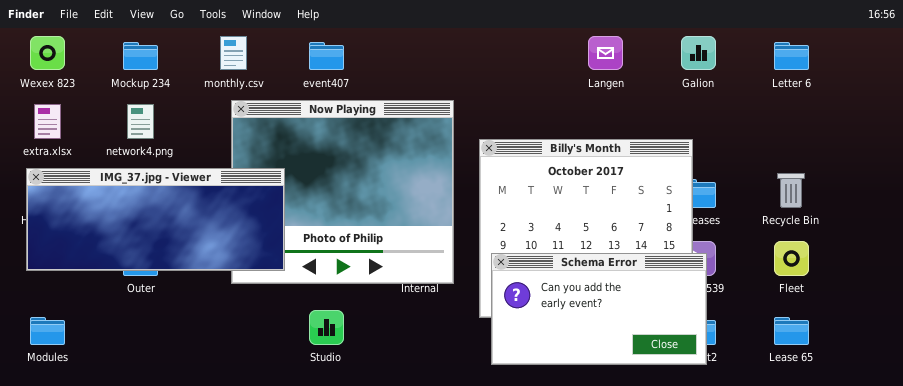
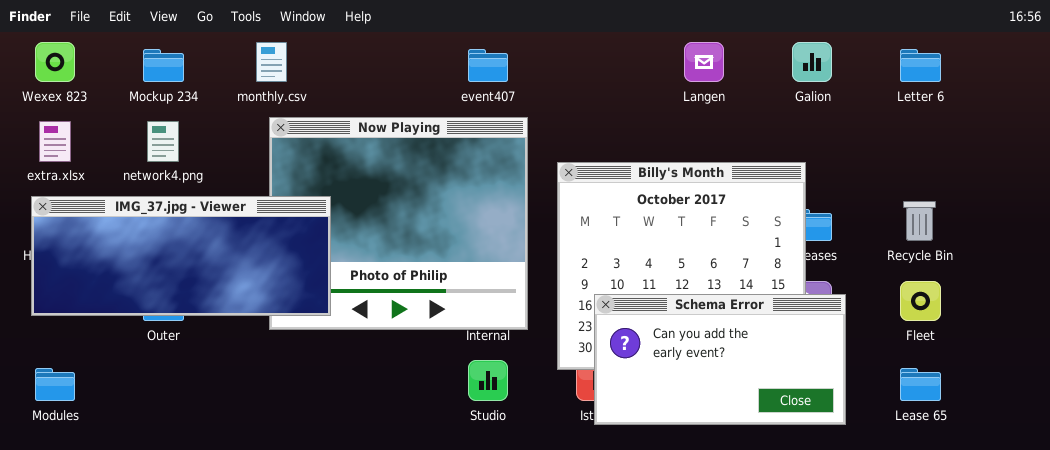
event407: [309,42,344,70] -> [468,49,508,82], moved
Schema Error: [491,253,707,365] -> [594,294,846,425], moved
Studio: [309,310,344,345] -> [468,360,508,401], moved

